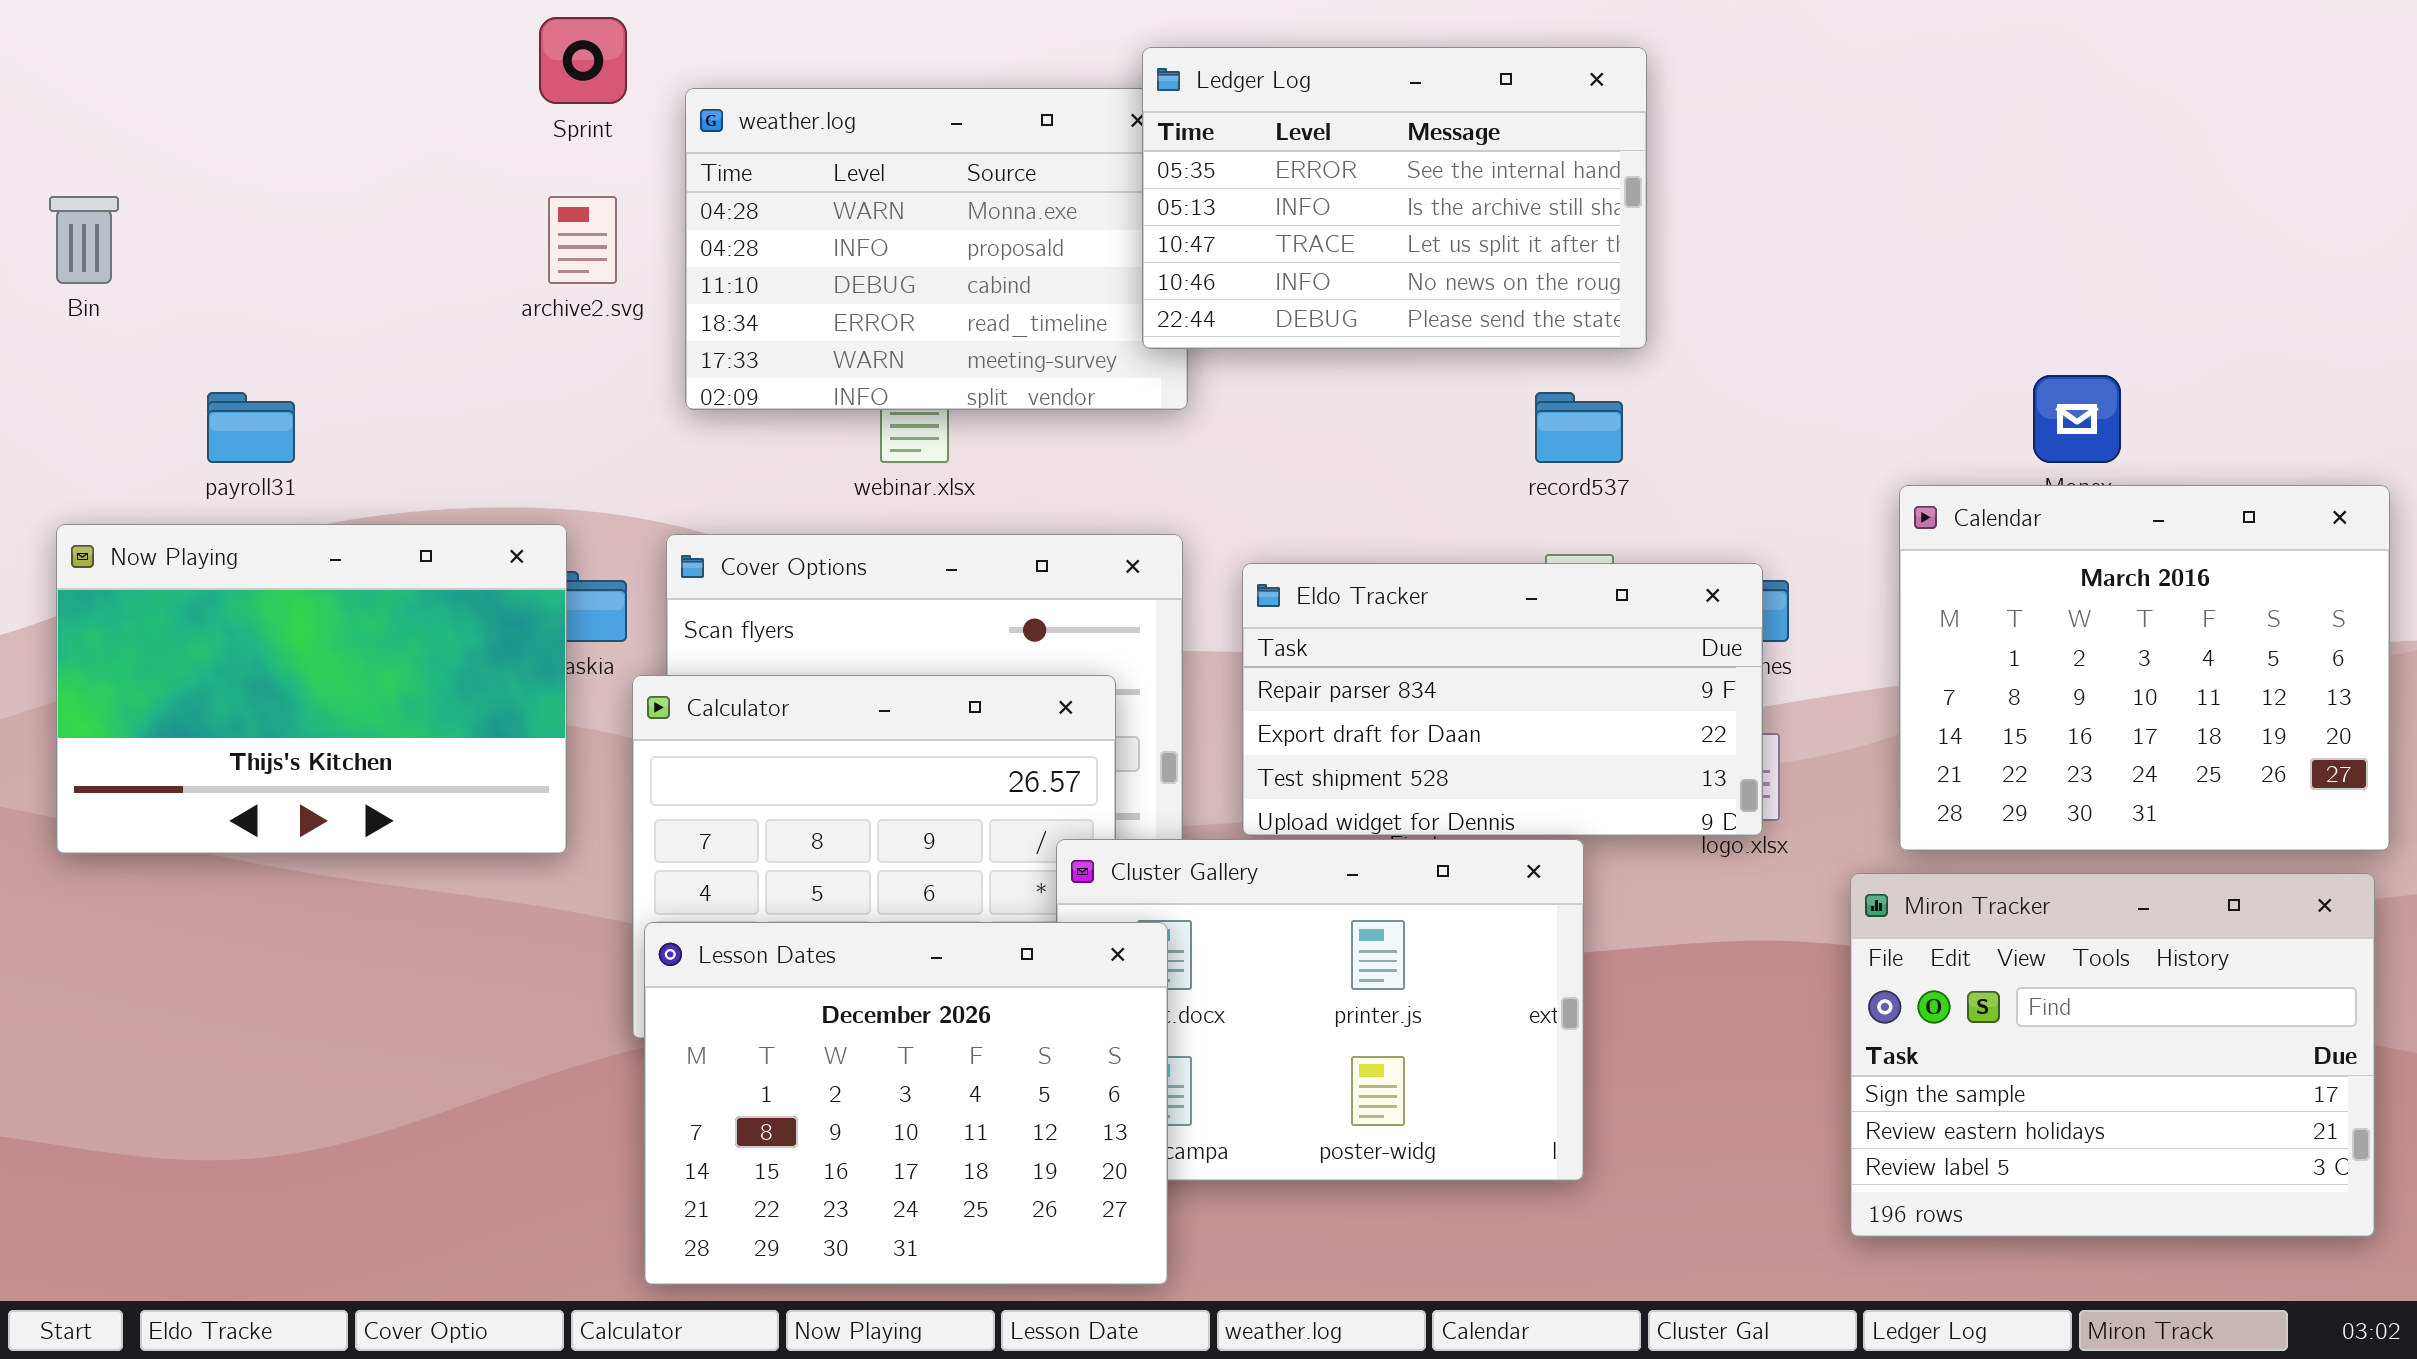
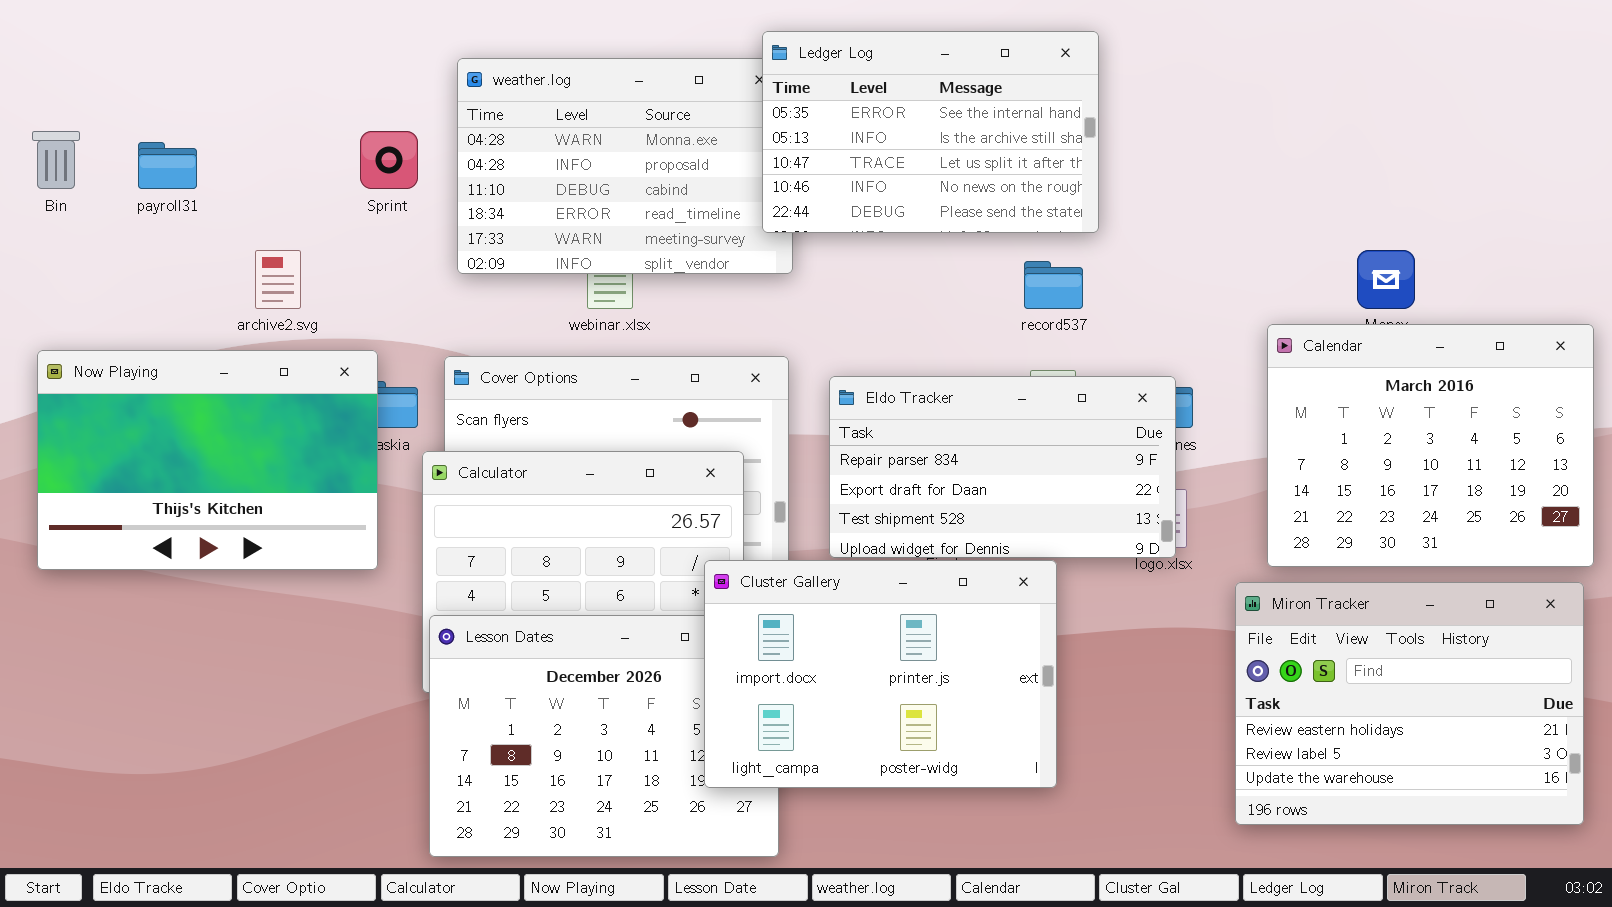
Sprint: [539,17,627,104] -> [360,131,418,189], moved
archive2.svg: [548,196,617,284] -> [255,250,301,309], moved
payroll31: [207,392,295,463] -> [138,142,197,189], moved
Cluster Gallery: [1056,839,1584,1181] -> [704,560,1057,788], raised
Miron Tracker: [1850,873,2375,1237] -> [1235,582,1584,825], scrolled down 1 row

